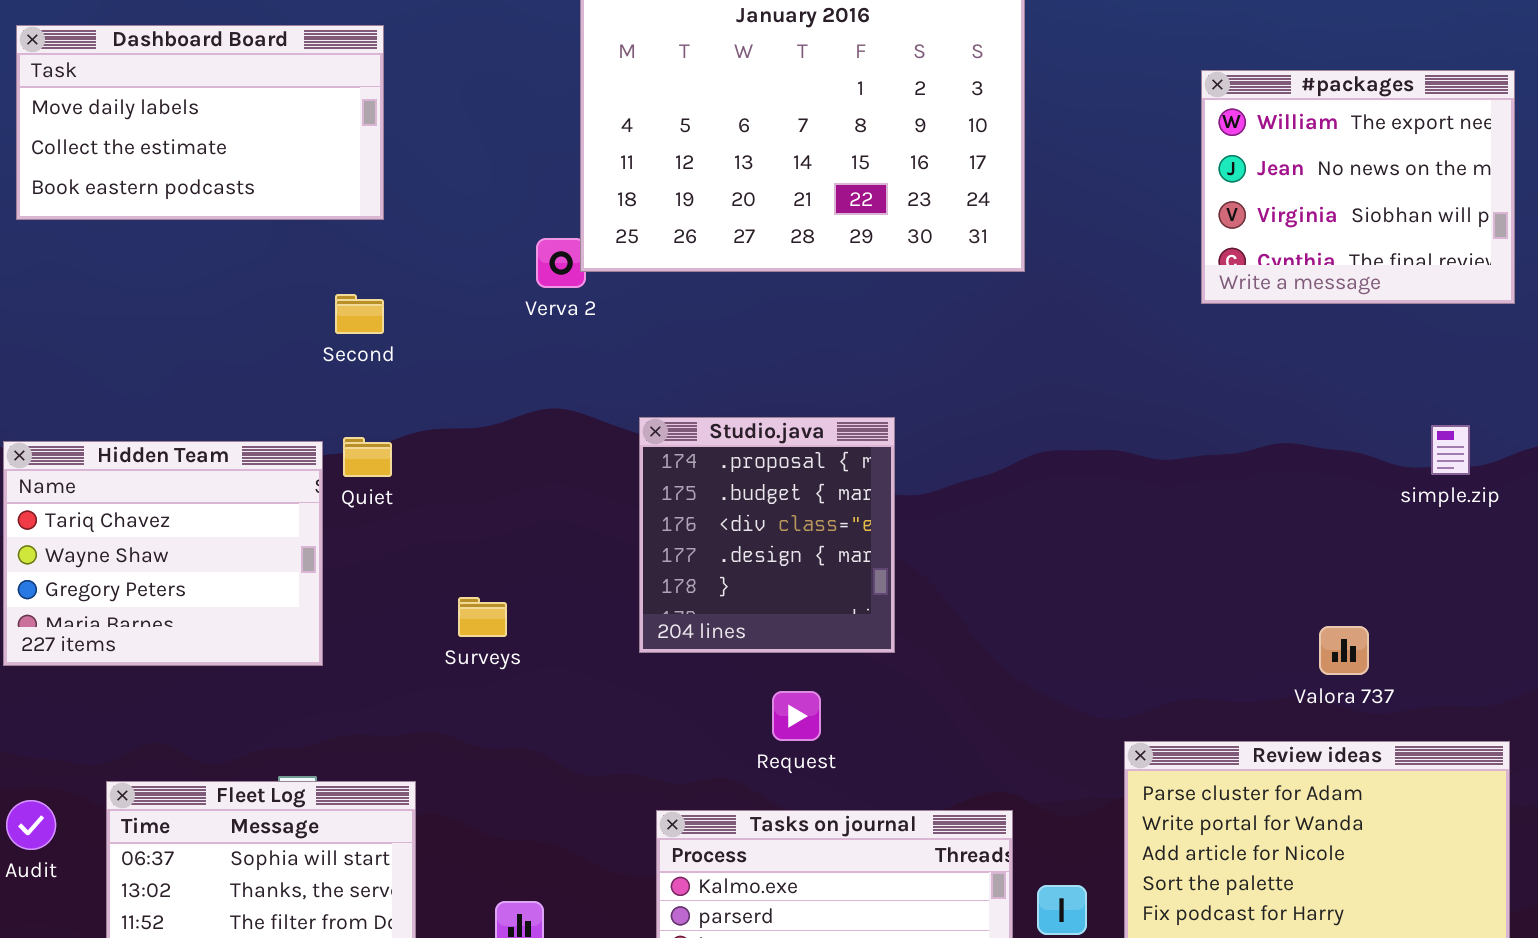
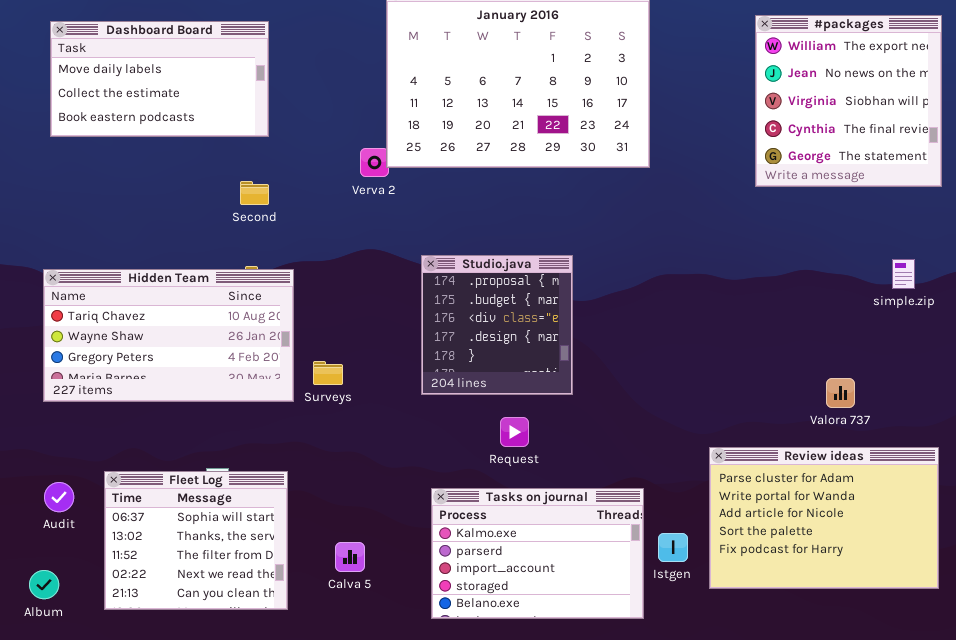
#packages: [1201,70,1515,304] -> [755,15,942,187], resized
Hidden Team: [3,441,323,666] -> [43,269,294,402], resized

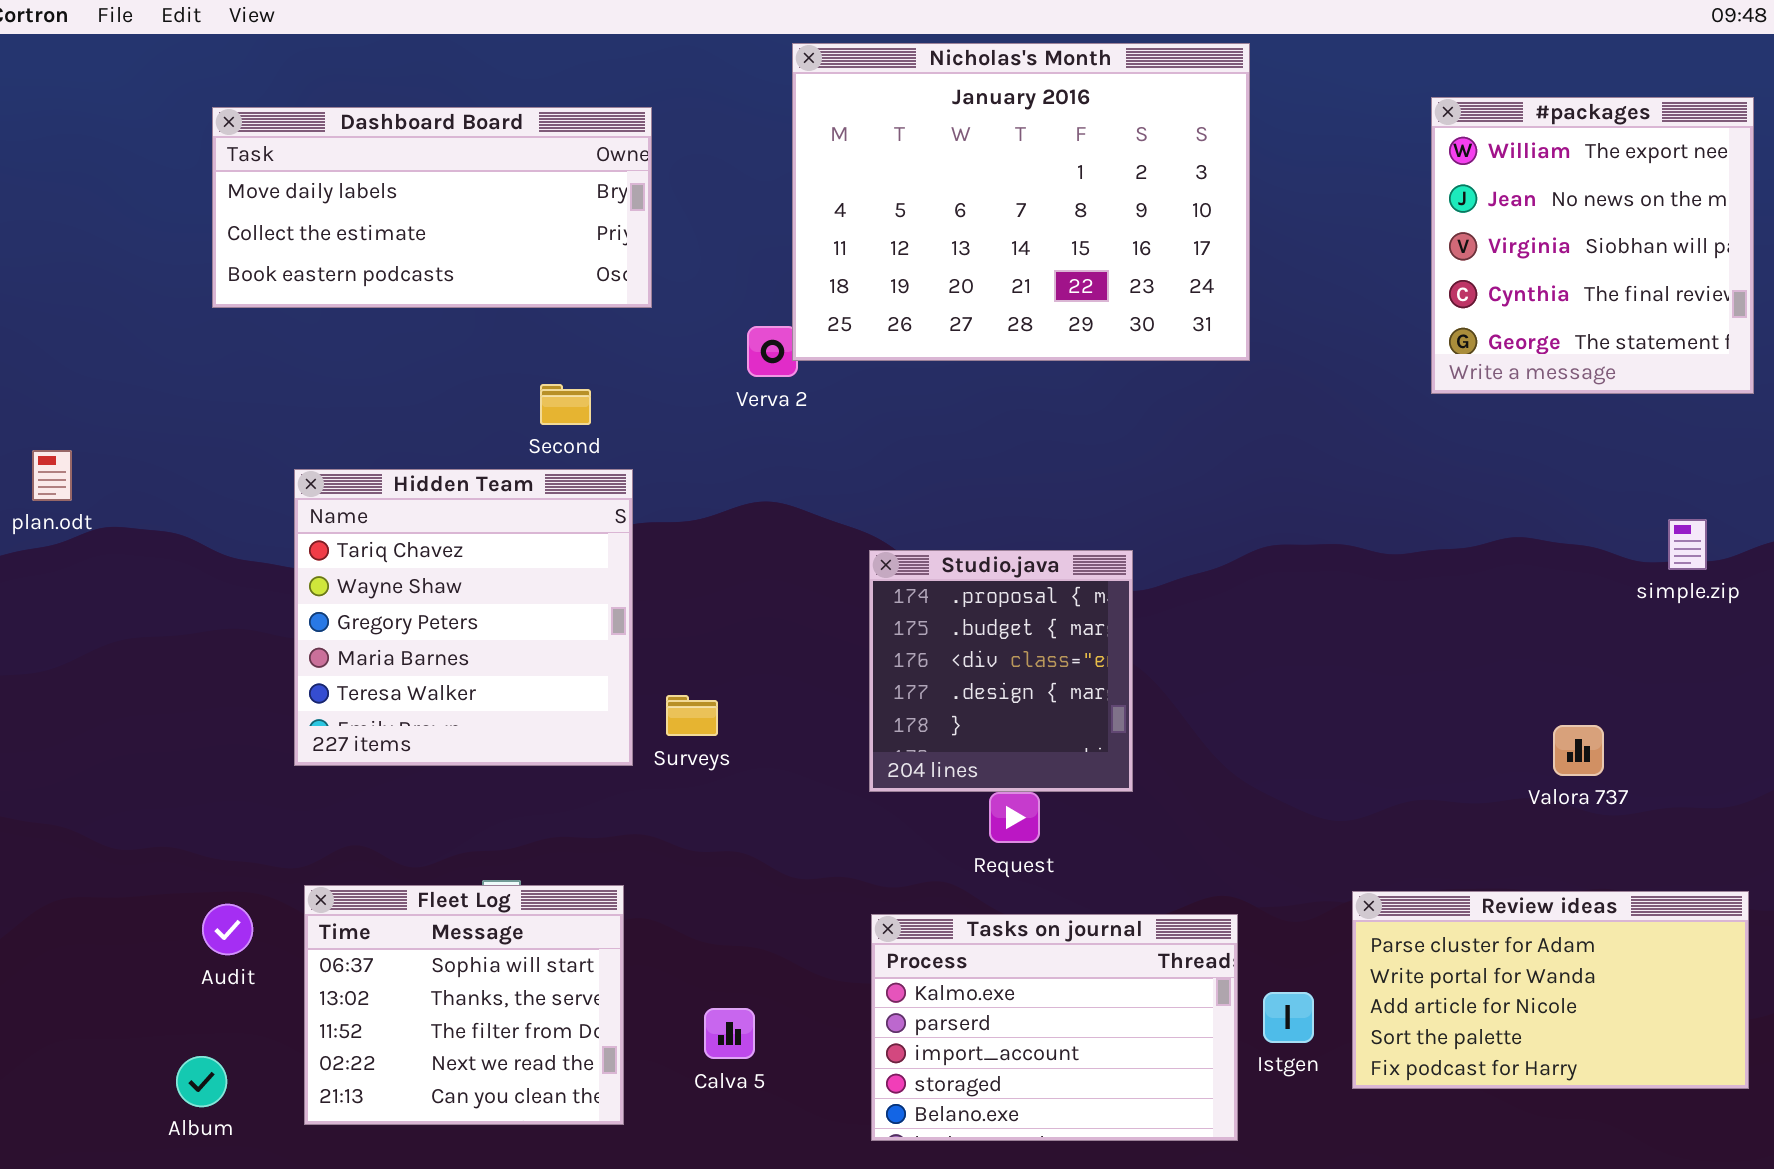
Dashboard Board: [50,21,269,137] -> [212,107,652,308], resized
Studio.java: [421,255,573,395] -> [869,550,1133,792], moved
Hidden Team: [43,269,294,402] -> [294,469,633,766], resized
Review ideas: [709,447,939,589] -> [1352,891,1749,1089], resized

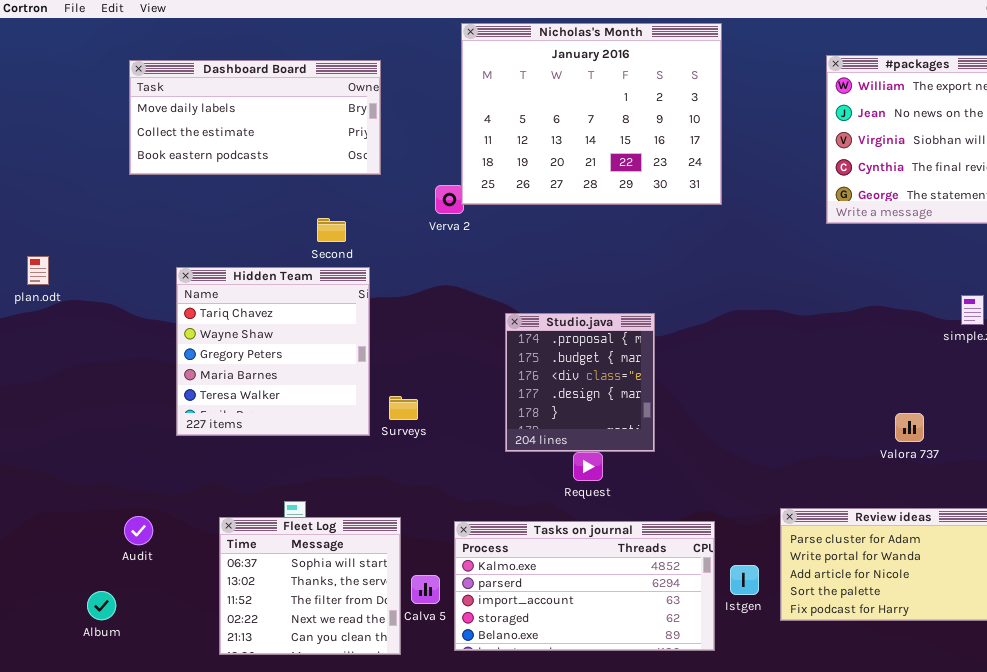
Fleet Log: [304,885,624,1125] -> [219,517,401,655], moved
Tasks on journal: [871,914,1238,1141] -> [454,521,715,651], resized
Album: [176,1056,227,1107] -> [87,591,116,620], moved

